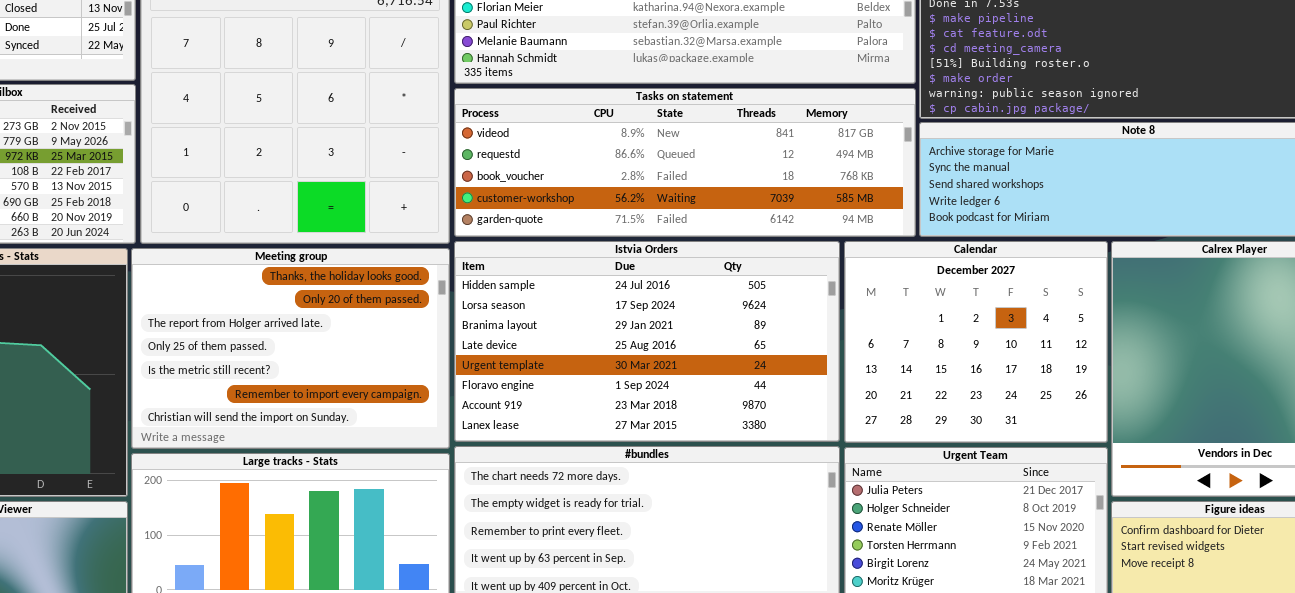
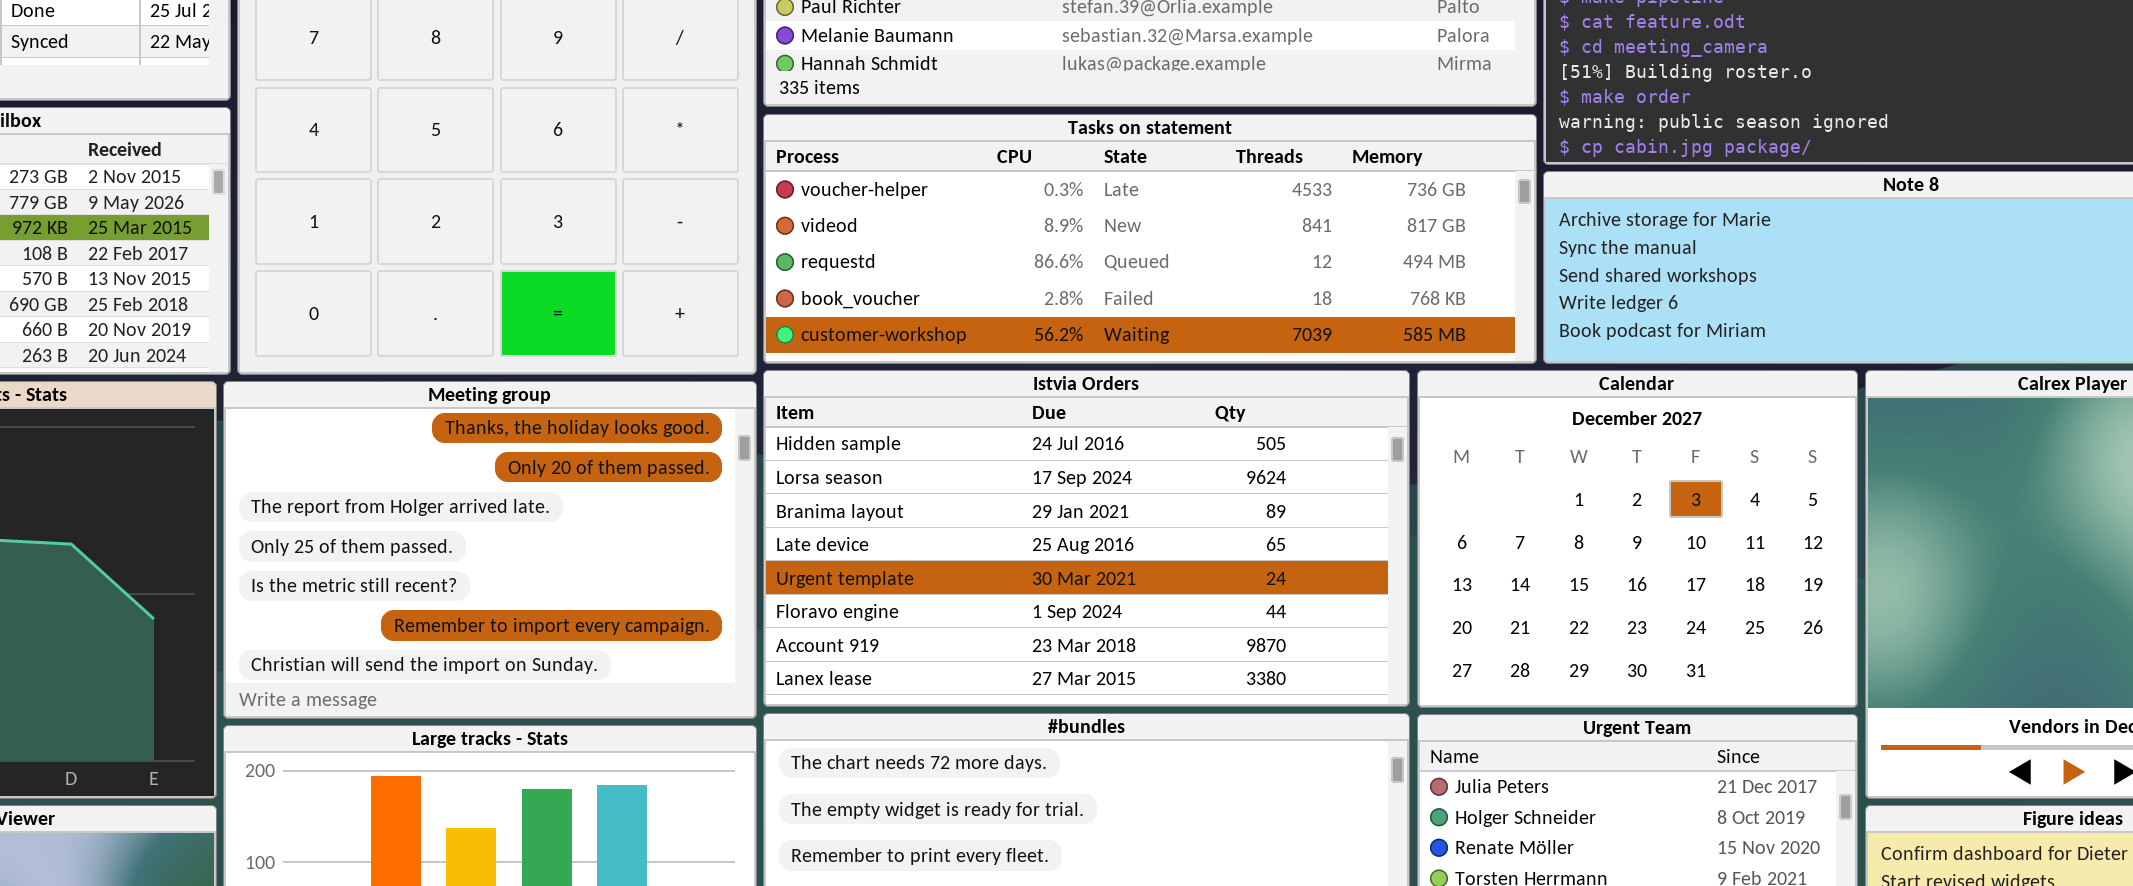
Tasks on statement: [454,88,916,237] -> [763,114,1537,364], scrolled up 1 row

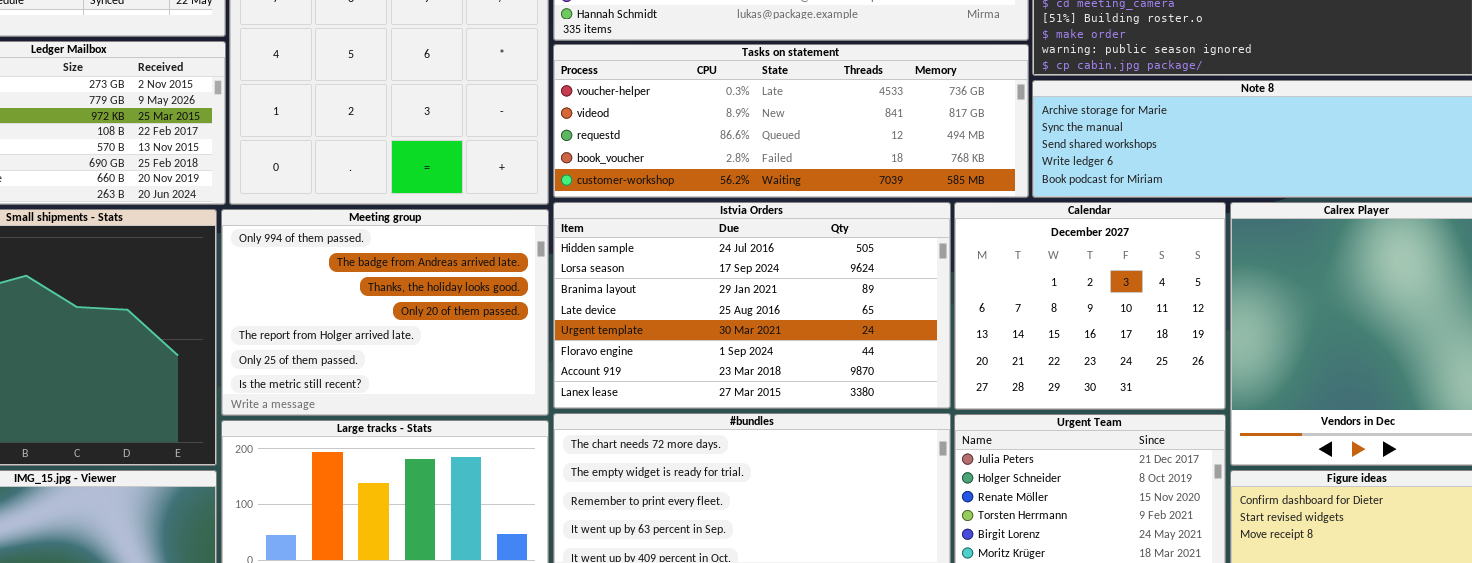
Meeting group: [223,381,757,719] -> [221,209,549,416], scrolled up 2 rows

